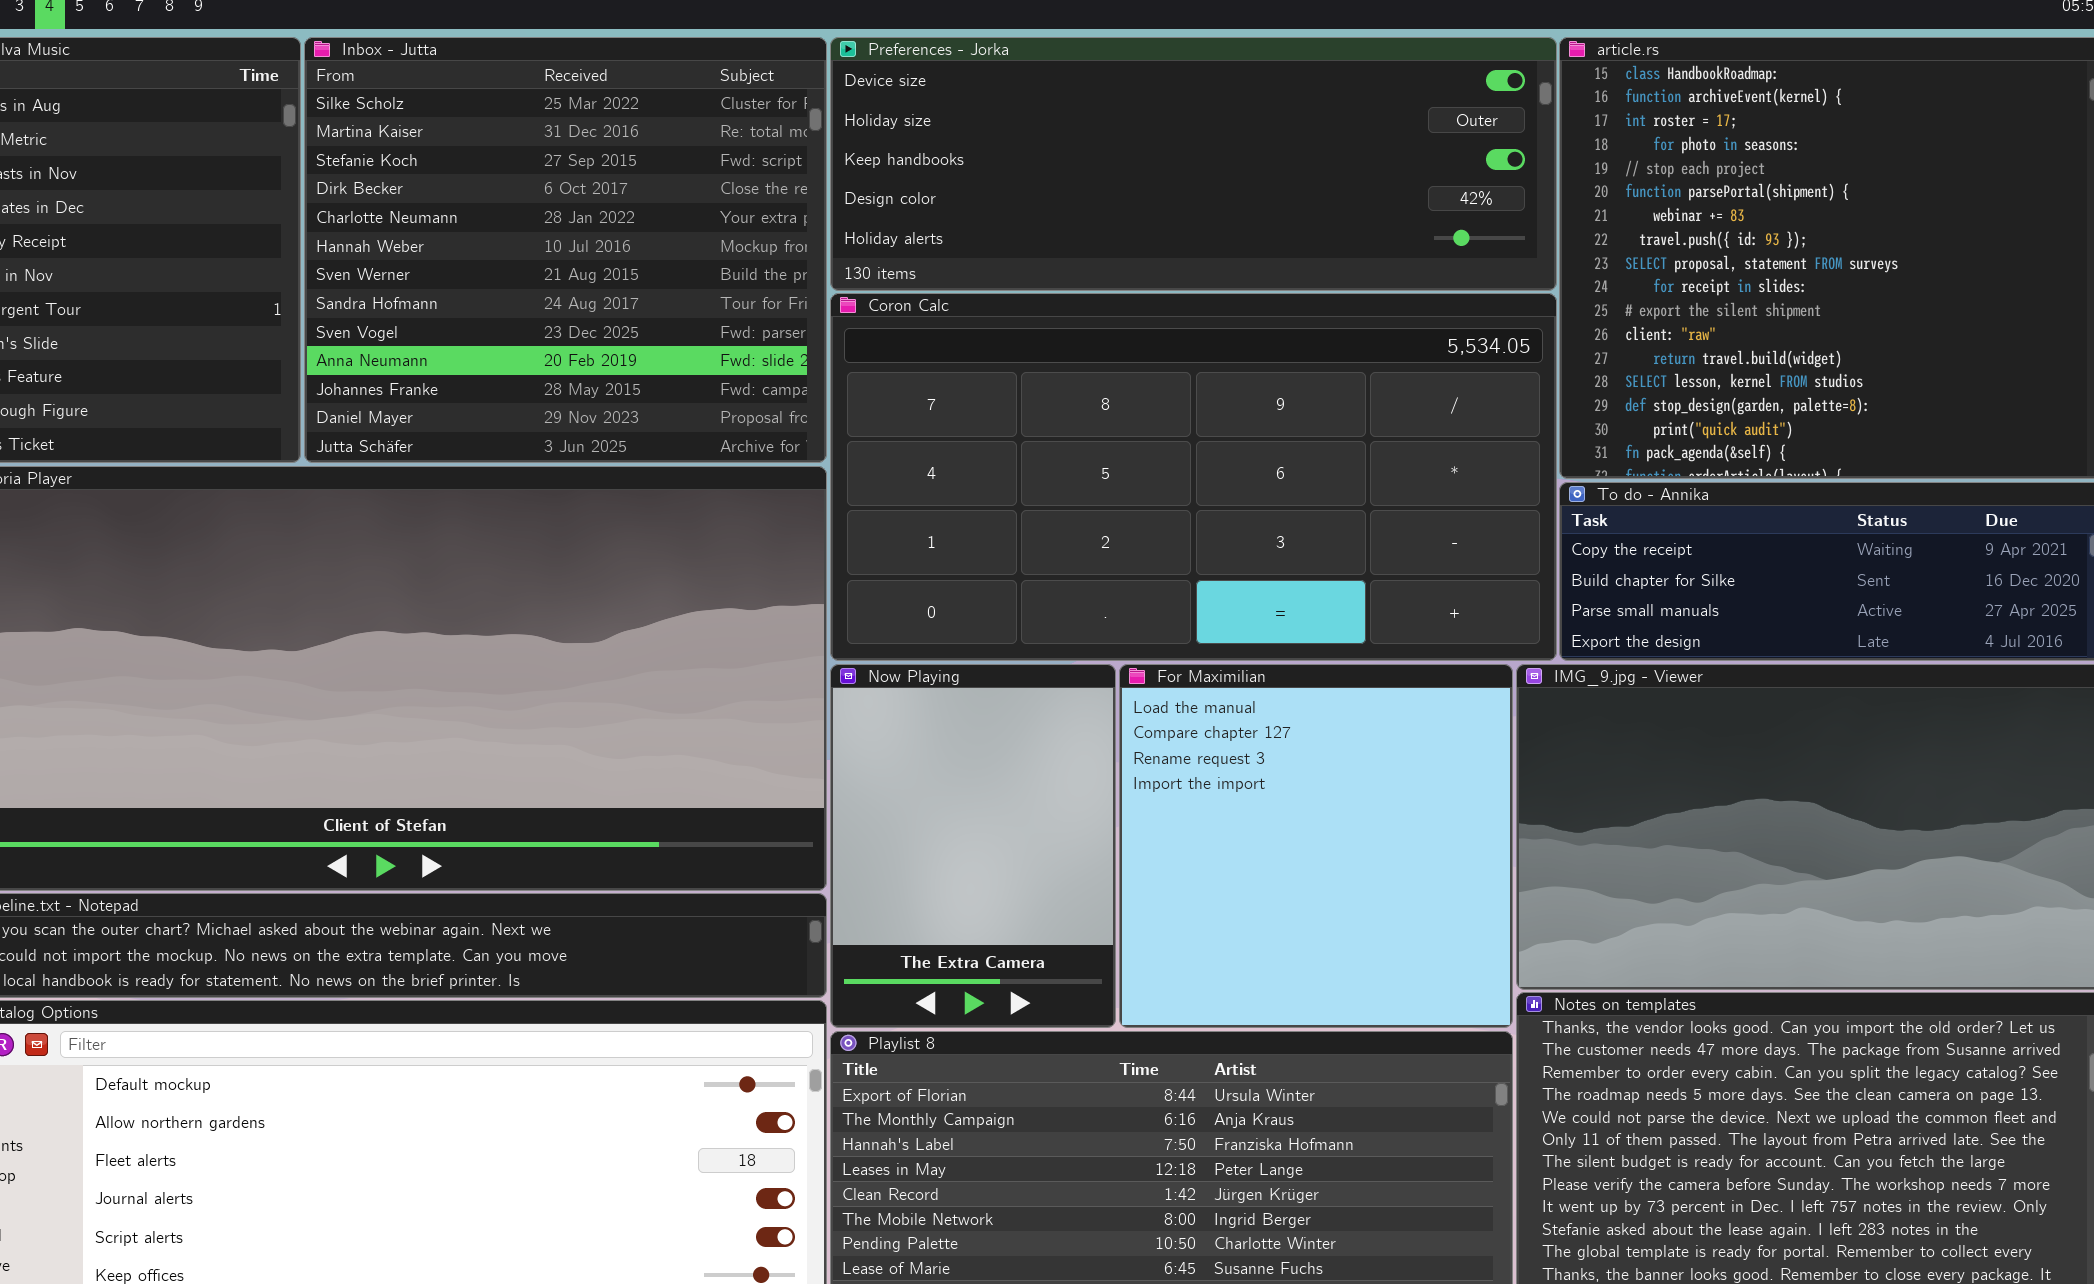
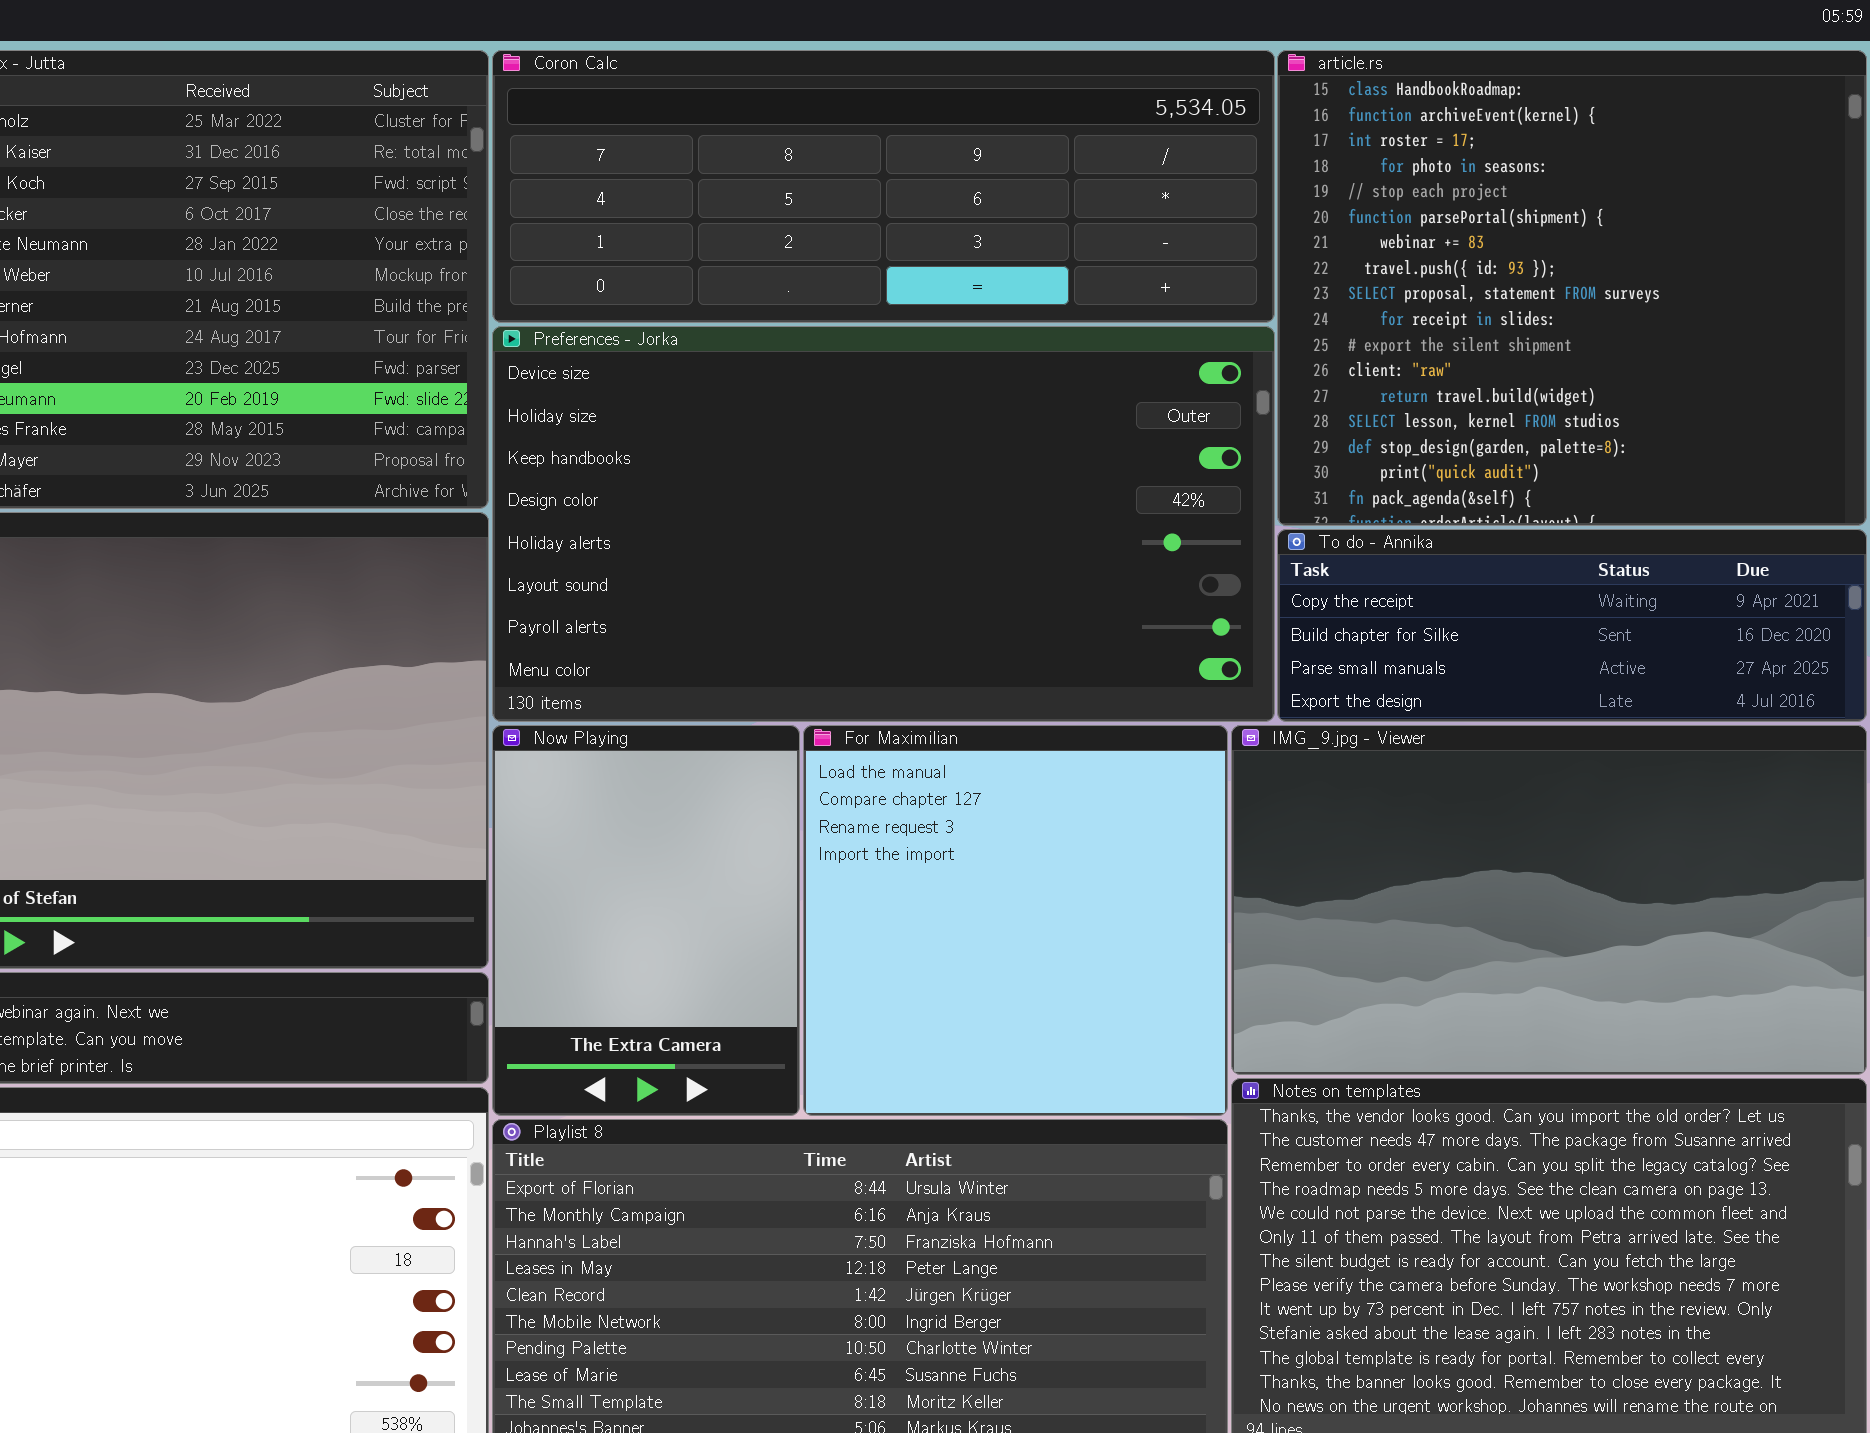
Preferences - Jorka: [830,37,1557,291] -> [492,326,1275,722], moved, resized
Coron Calc: [830,293,1557,661] -> [492,50,1275,323], moved, resized

